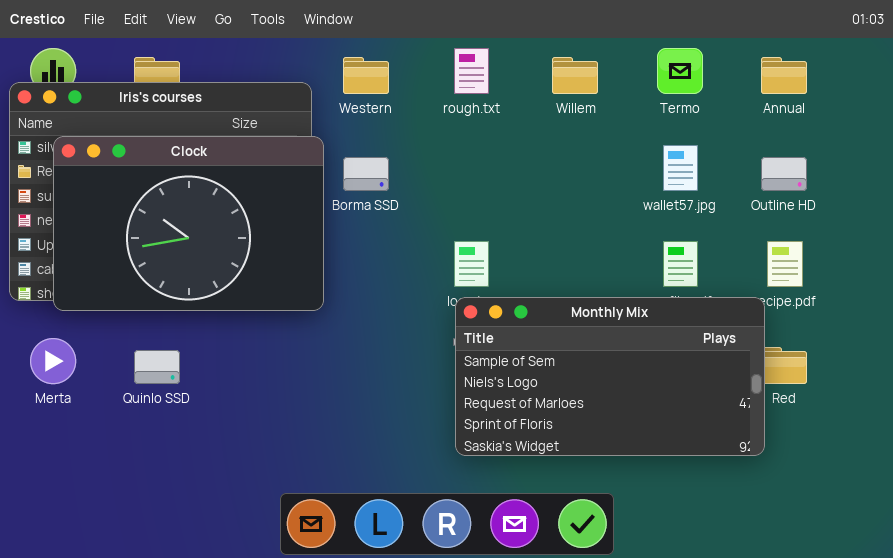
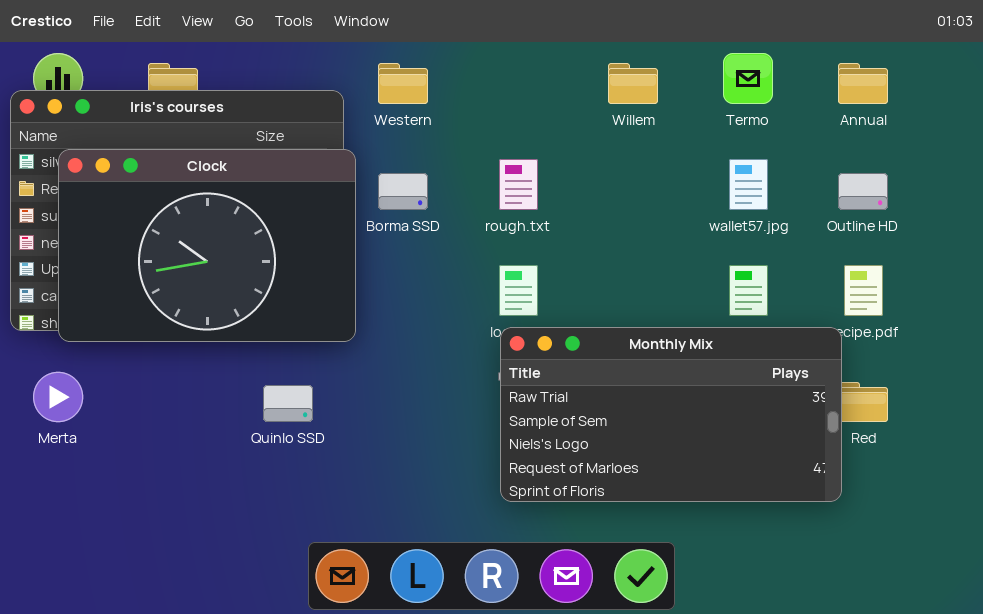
rough.txt: [454,48,489,94] -> [499,159,538,210], moved
Monthly Mix: [455,297,765,456] -> [500,327,842,502], scrolled up 1 row
Quinlo SSD: [134,350,180,384] -> [263,385,313,422], moved

